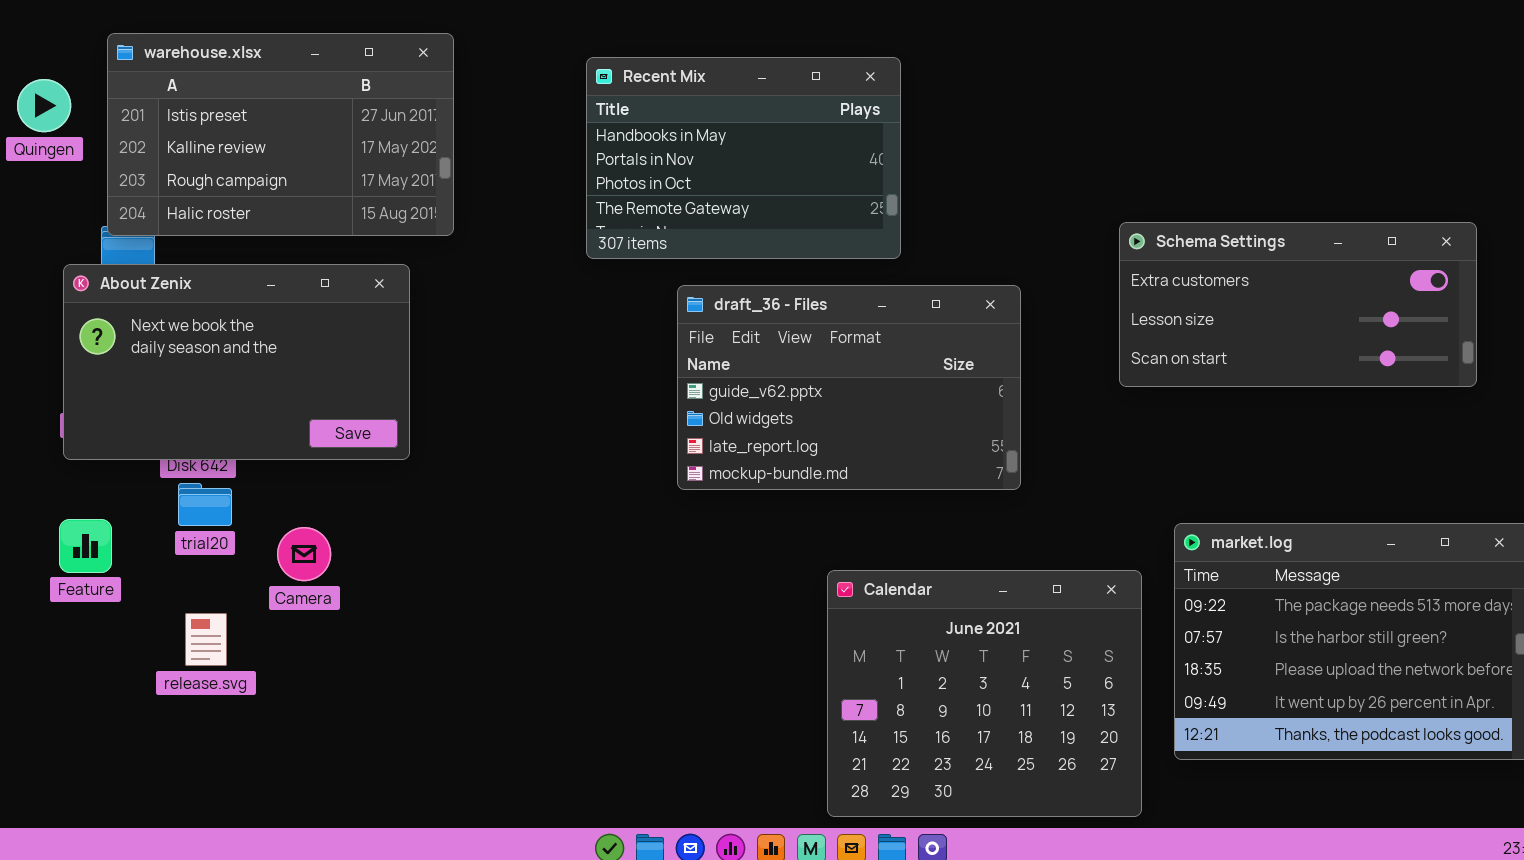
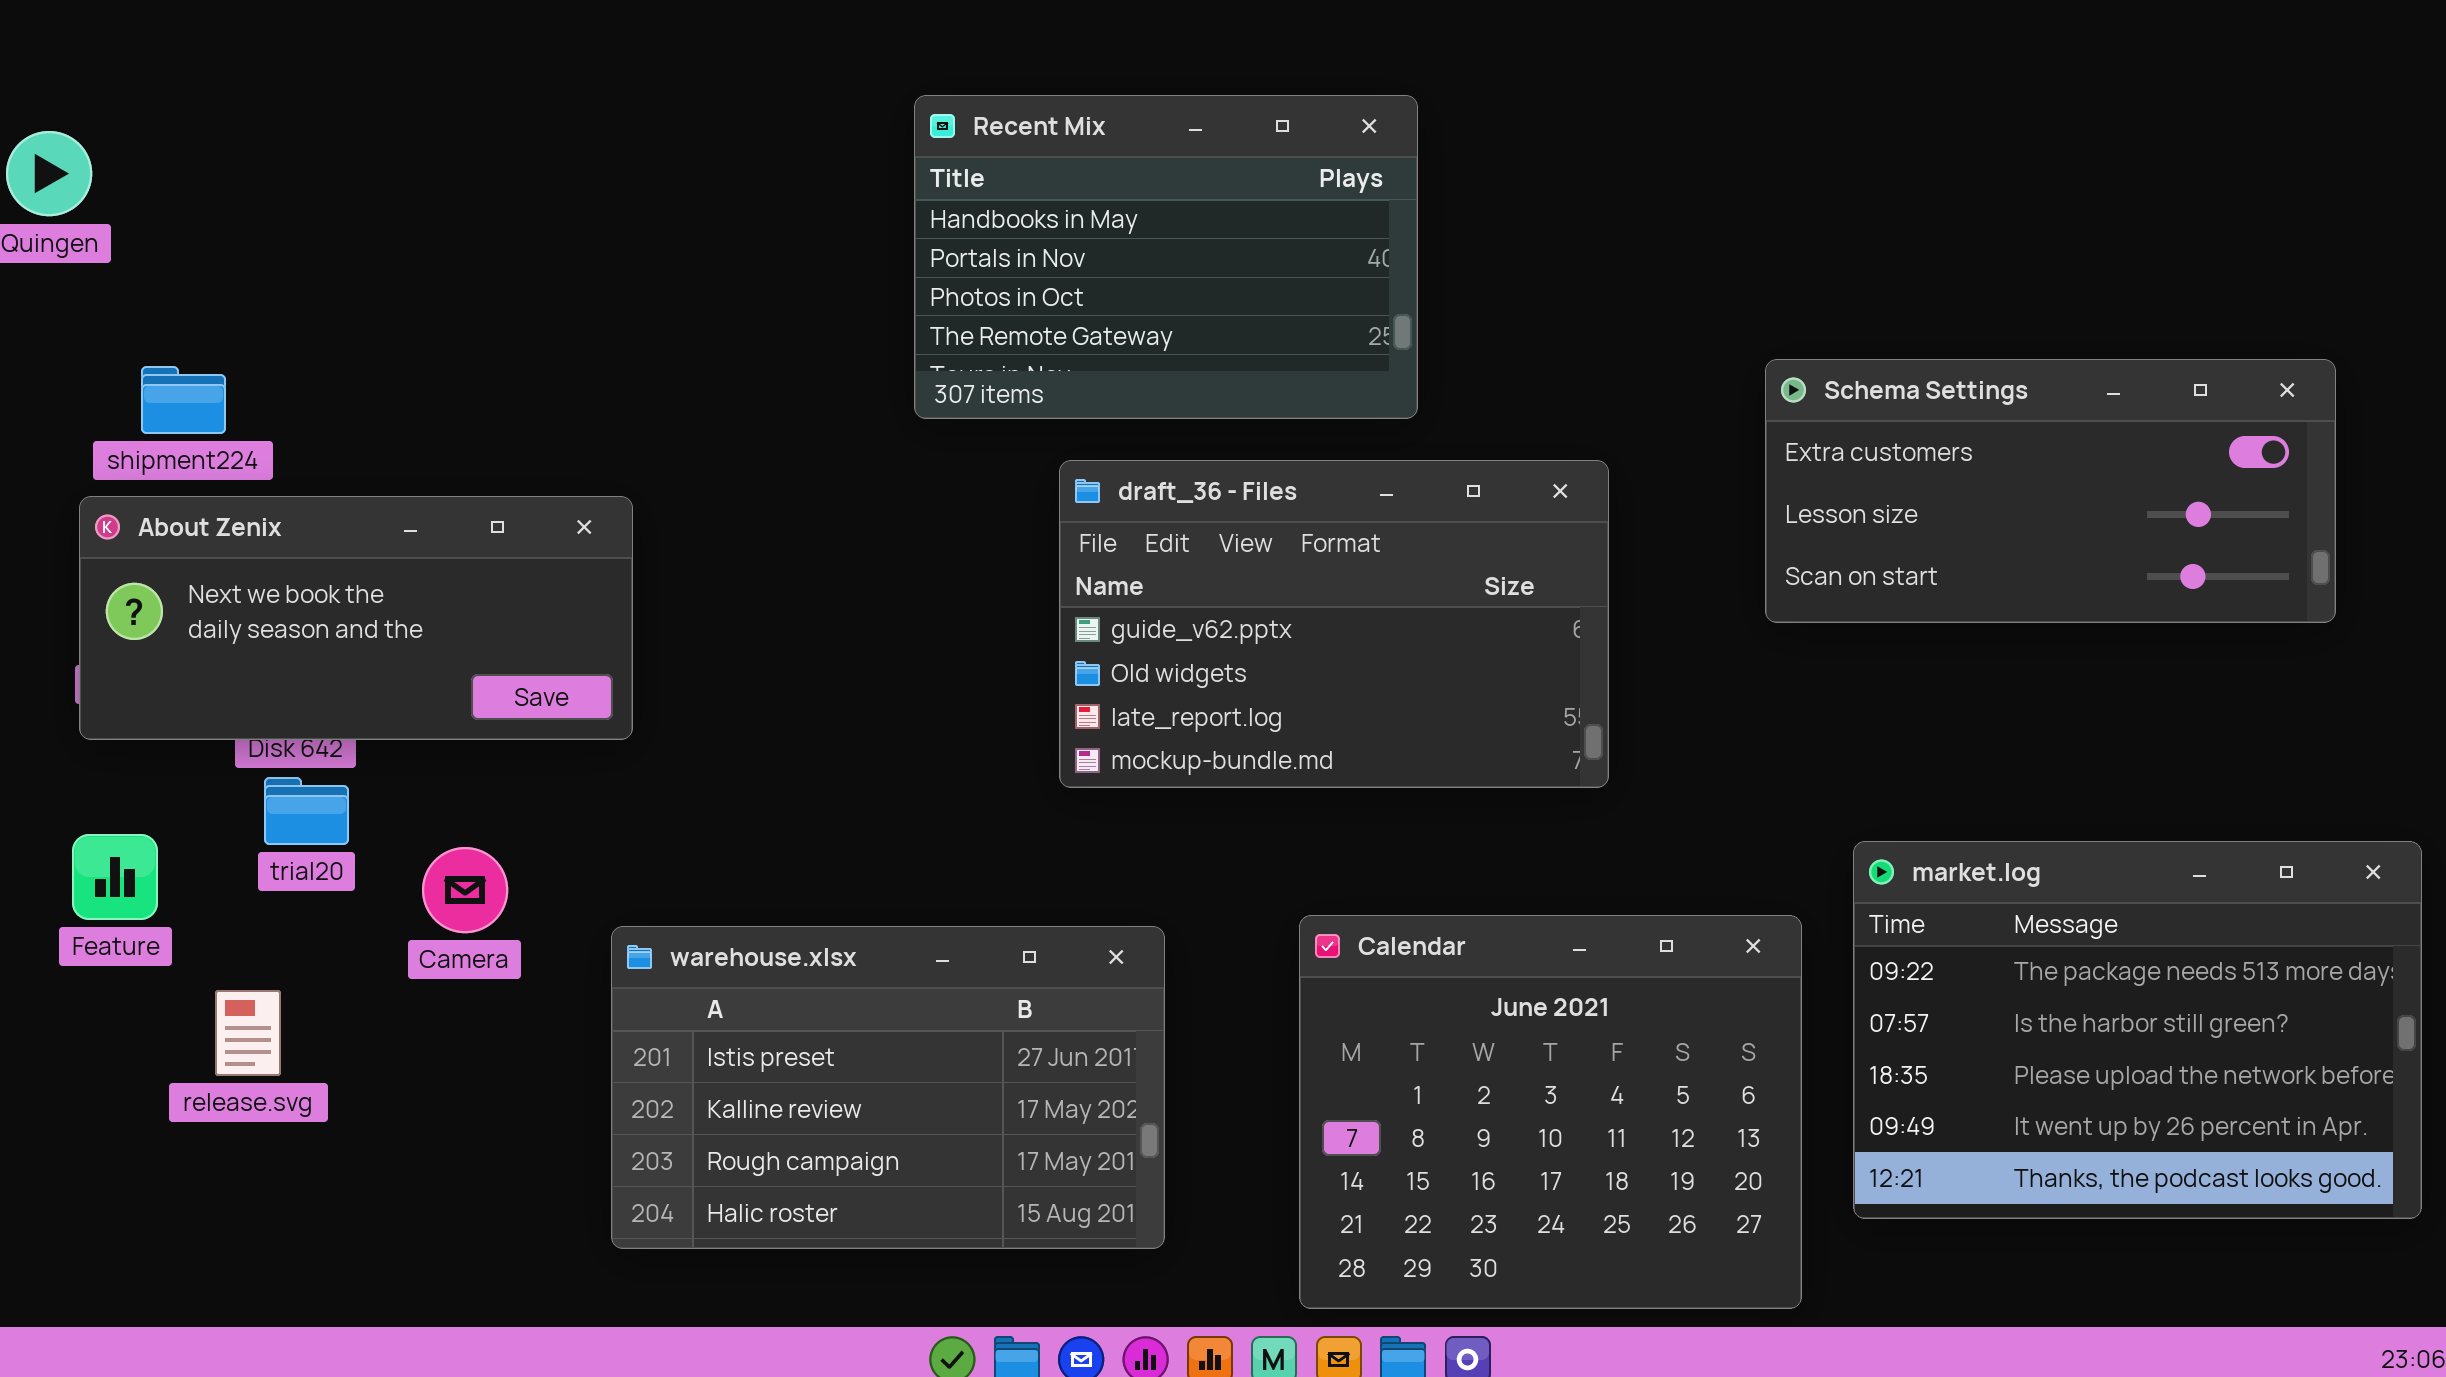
warehouse.xlsx: [107,33,454,236] -> [611,926,1165,1249], moved
About Zenix: [63,264,410,460] -> [79,496,633,740], resized
release.svg: [185,613,227,666] -> [215,990,281,1076], moved

